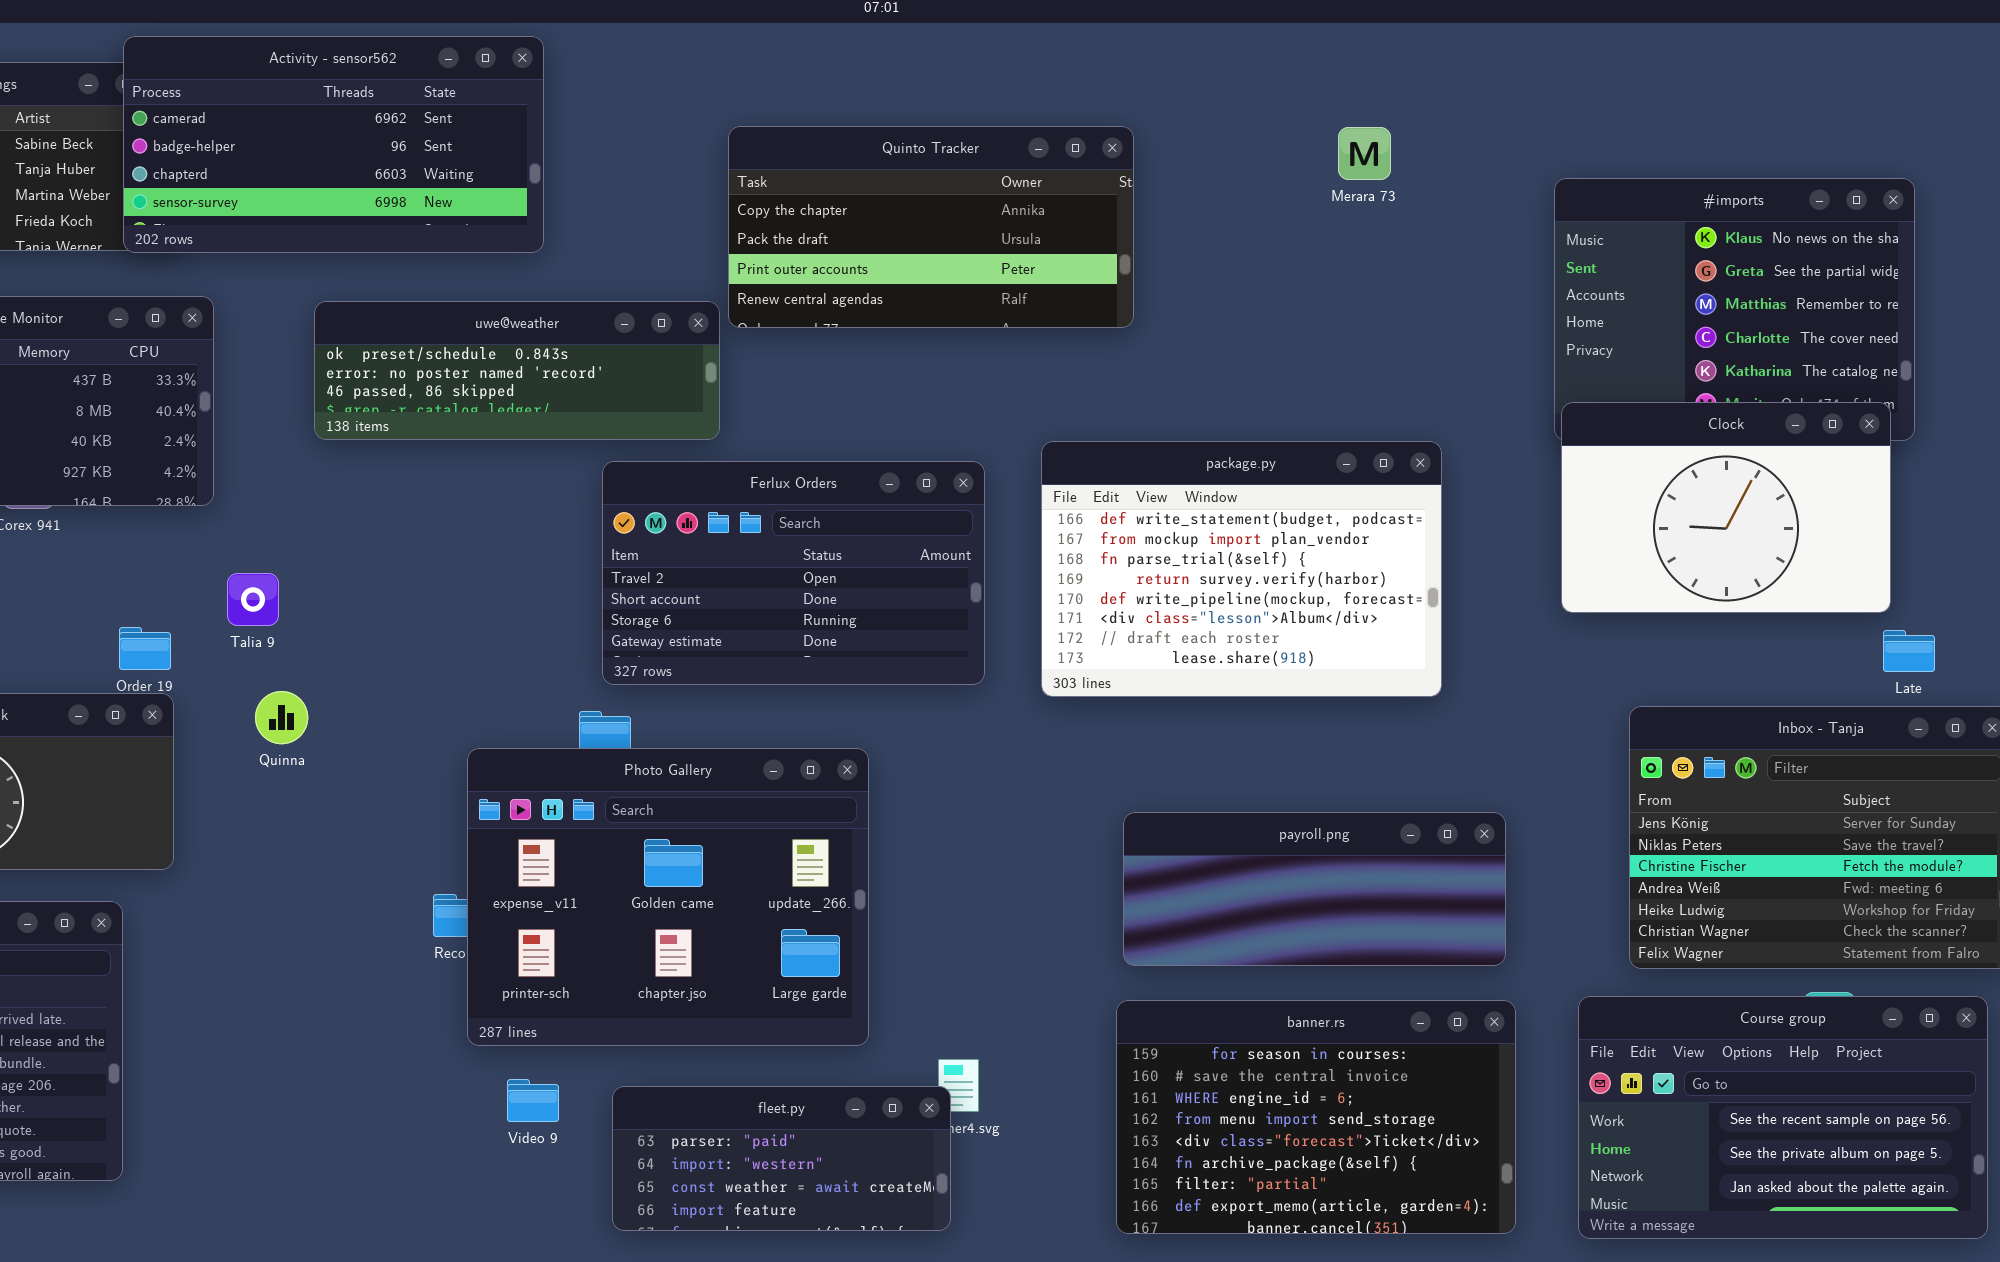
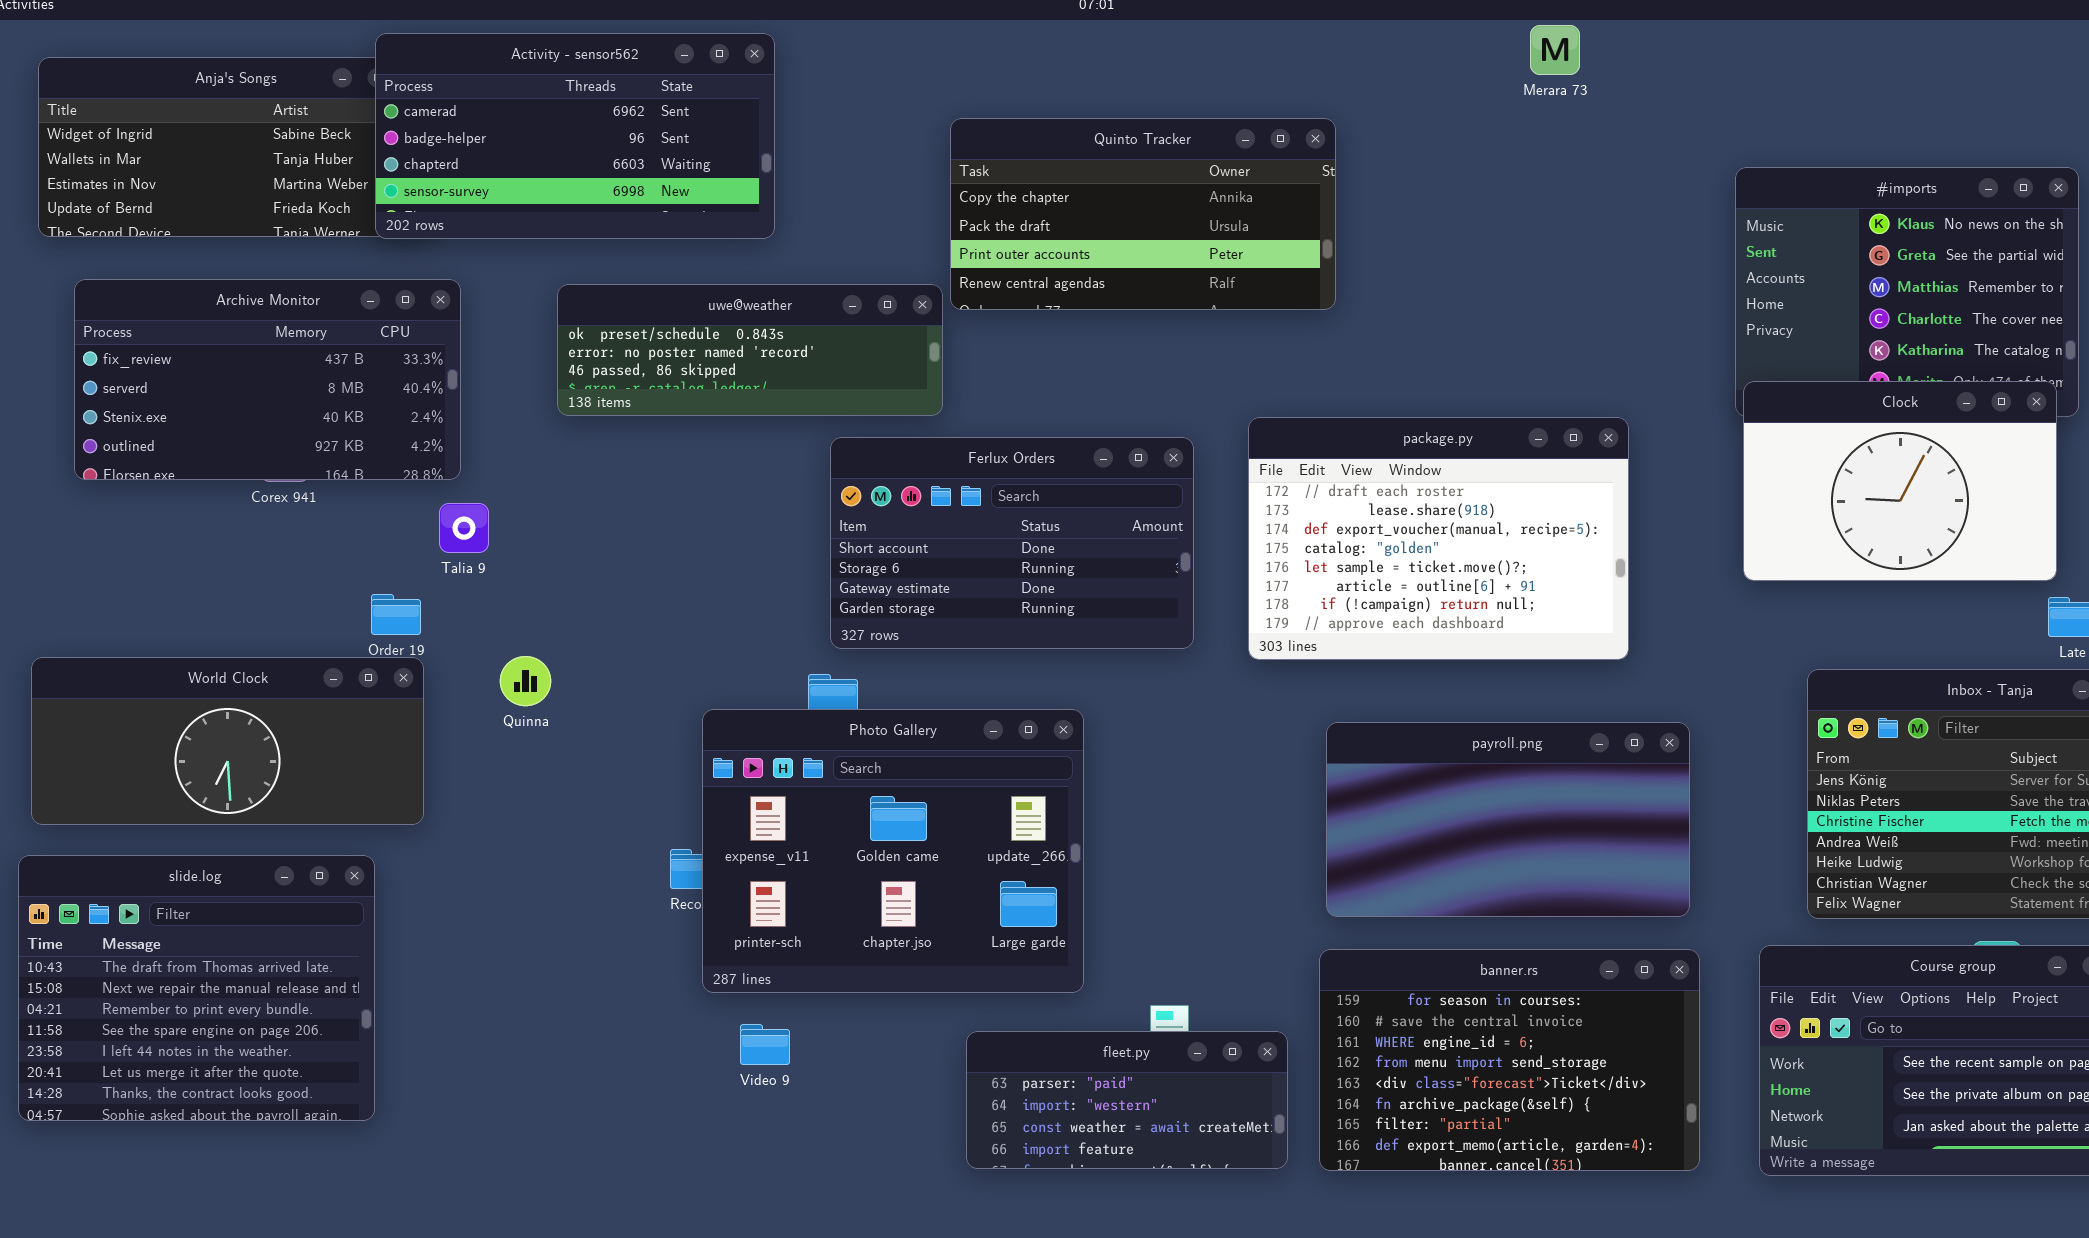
Merara 73: [1338,127,1391,180] -> [1530,25,1580,75], moved
package.py: [1041,441,1442,697] -> [1248,417,1629,660], scrolled down 6 rows
Ferlux Orders: [602,461,985,685] -> [830,437,1194,649], scrolled down 1 row
Talia 9: [227,573,279,626] -> [439,503,489,553], moved
payroll.png: [1123,812,1506,966] -> [1326,722,1690,917], resized
fleet.py: [612,1086,951,1231] -> [966,1031,1288,1169], moved

